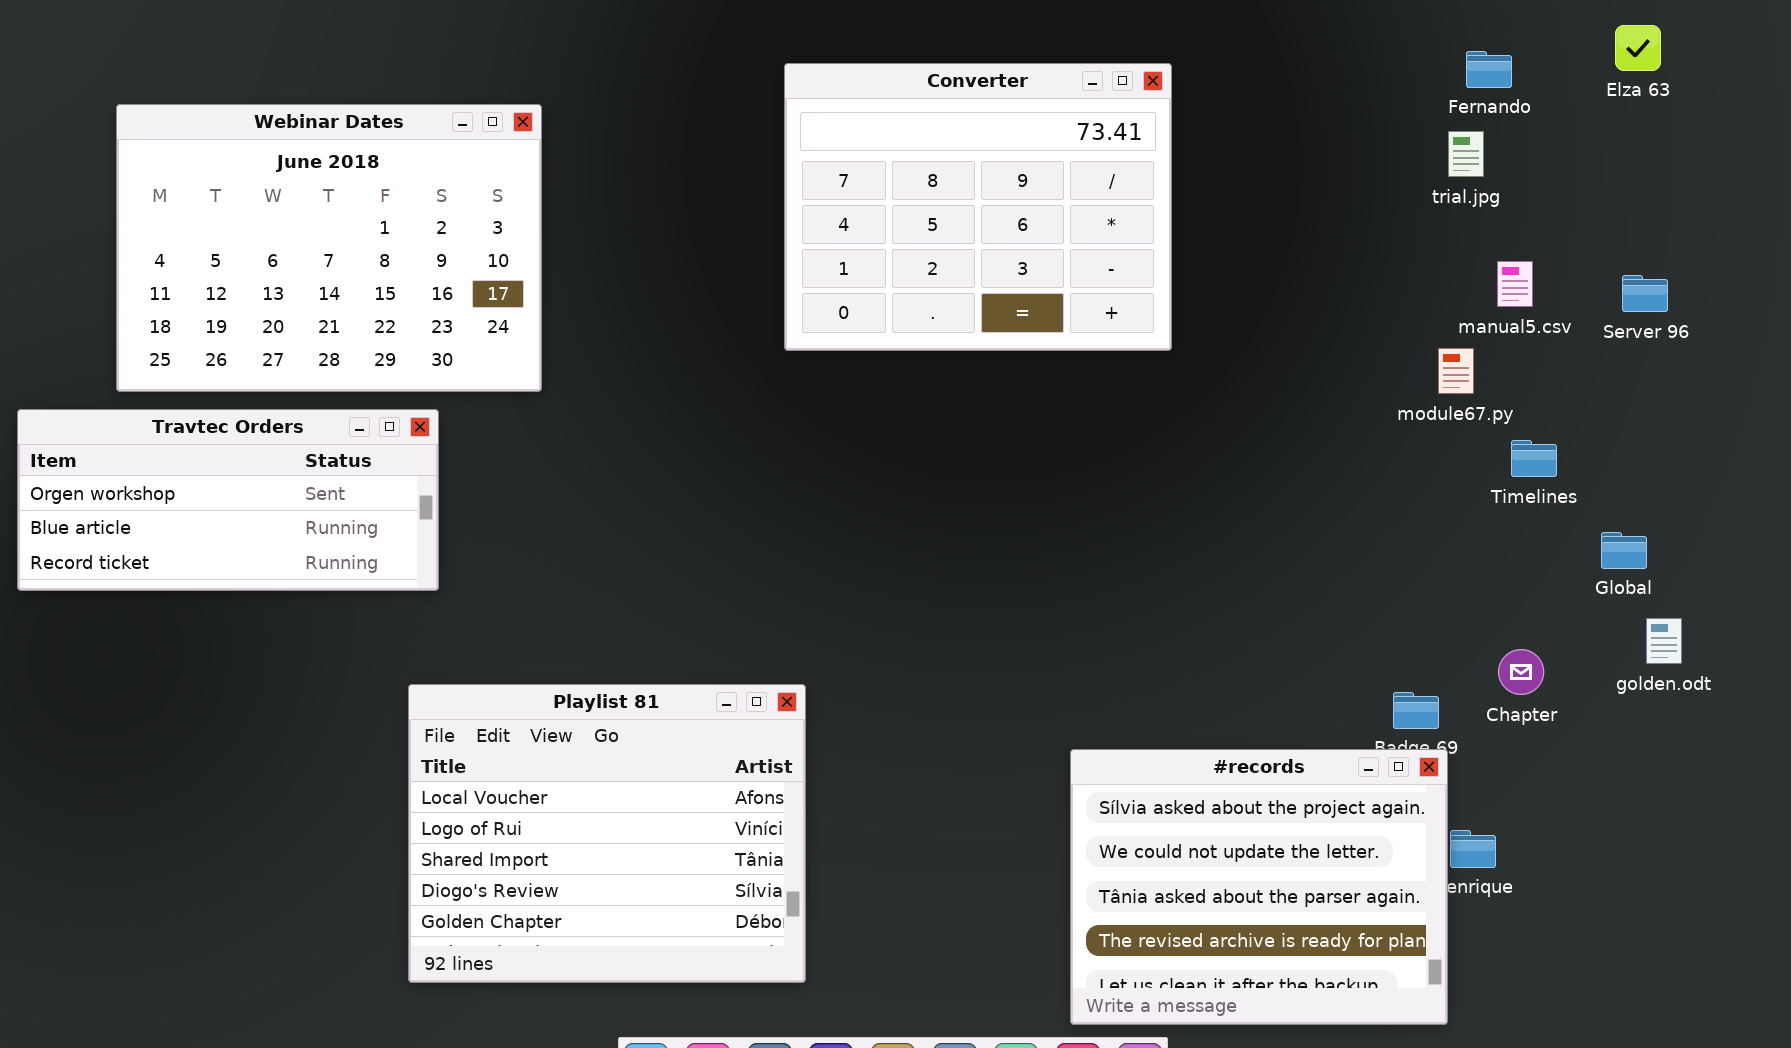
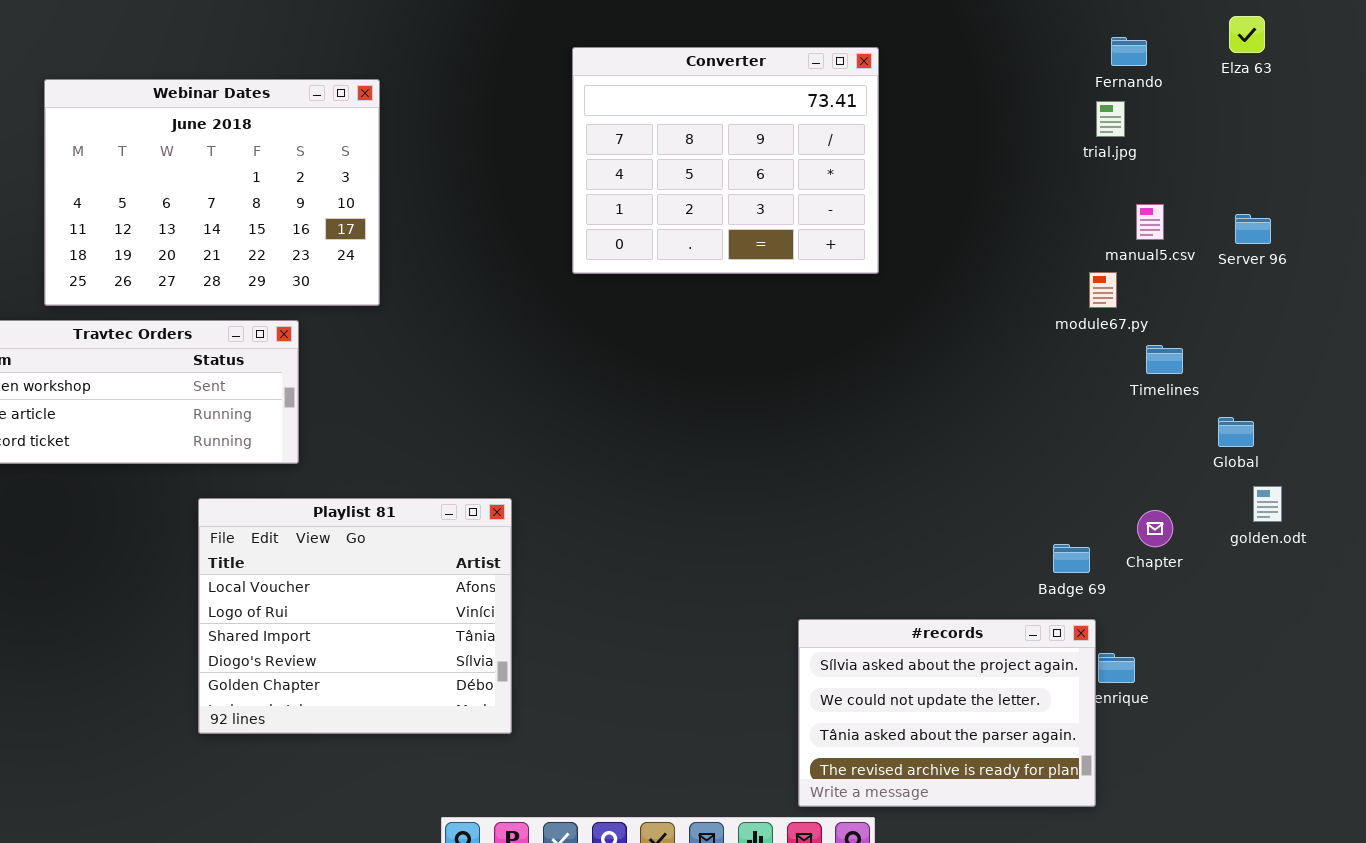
Playlist 81: [408,684,806,983] -> [198,498,512,734], moved
#records: [1070,749,1448,1025] -> [798,619,1096,807], resized

